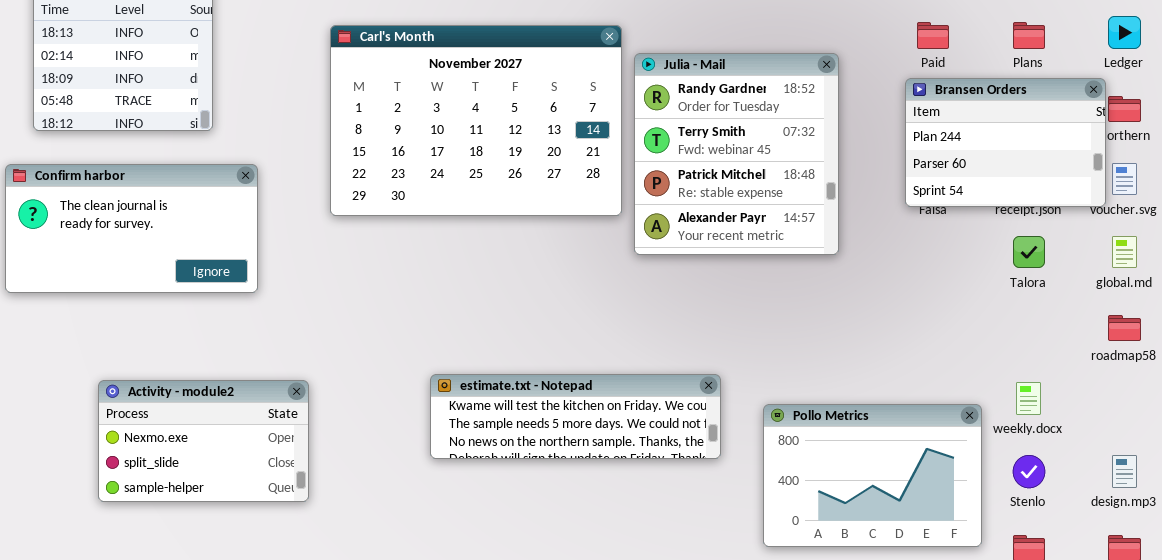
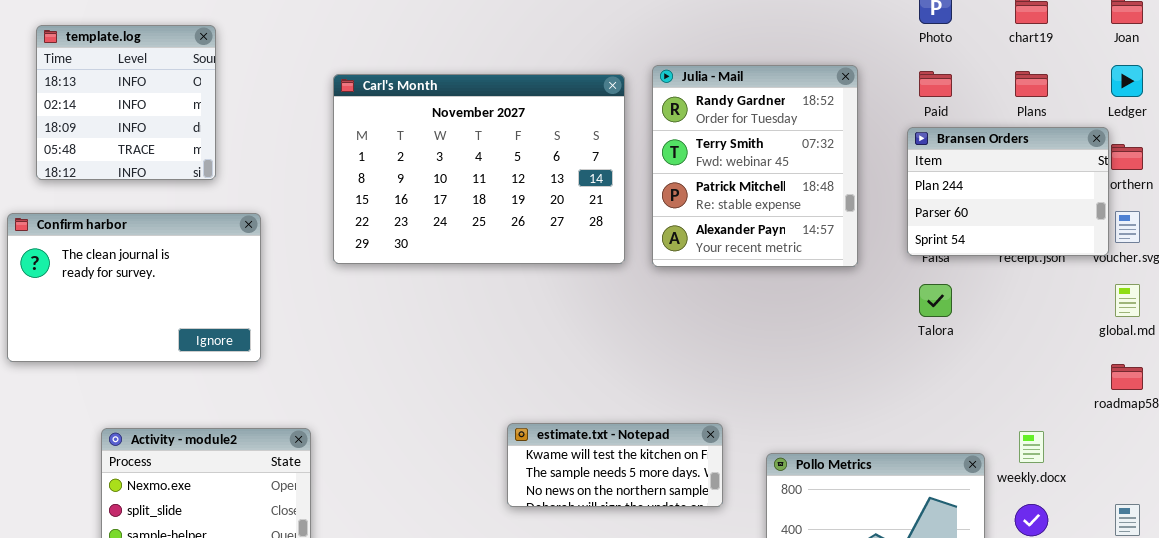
Julia - Mail: [634,53,839,255] -> [652,65,858,267], moved
Confirm harbor: [5,164,258,293] -> [7,213,261,362], resized
Talora: [1013,236,1045,268] -> [919,284,952,317], moved
estimate.txt - Notepad: [430,374,721,459] -> [507,423,723,507], resized

